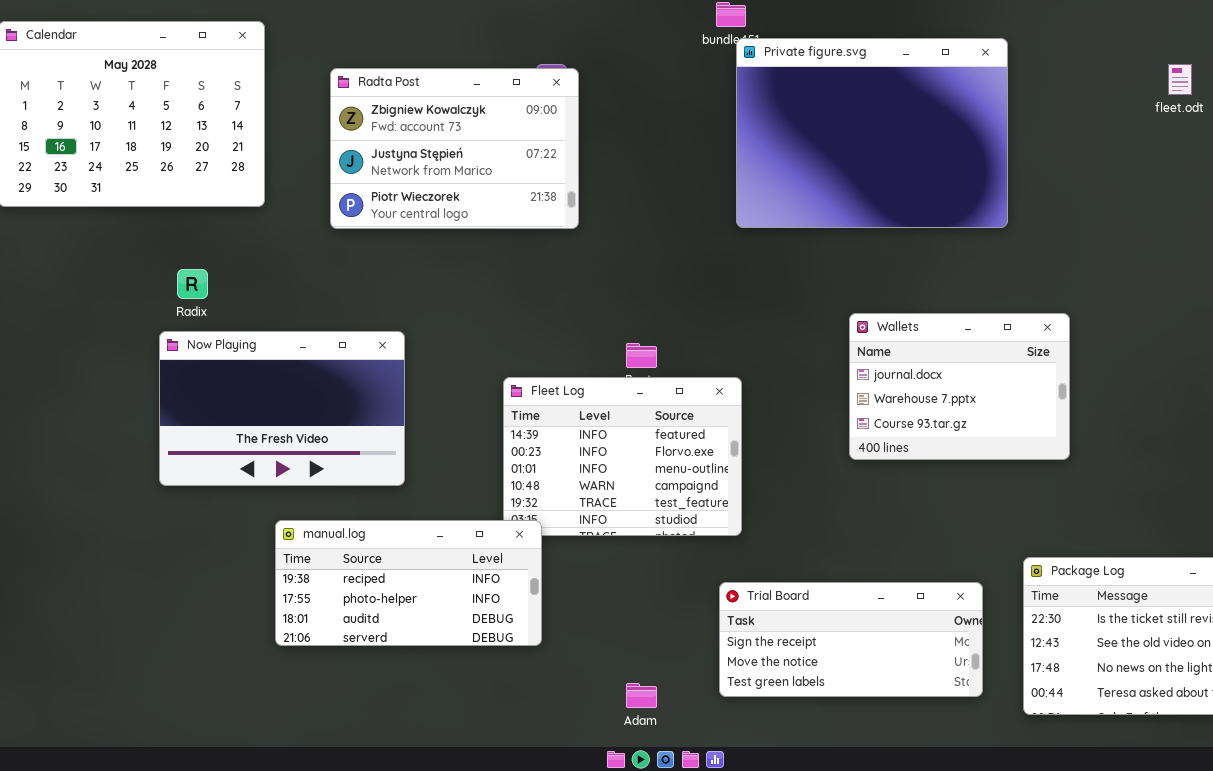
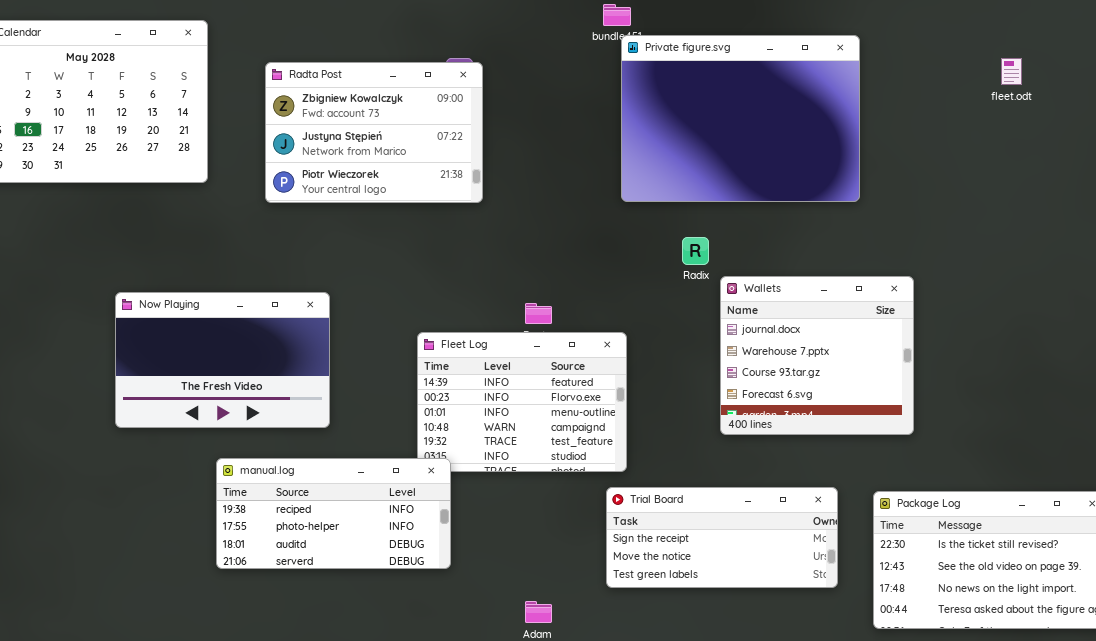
Radix: [177,269,208,299] -> [682,237,709,265], moved
Wallets: [849,313,1070,460] -> [720,276,914,435], resized
Trial Board: [719,582,983,697] -> [606,487,838,588], moved

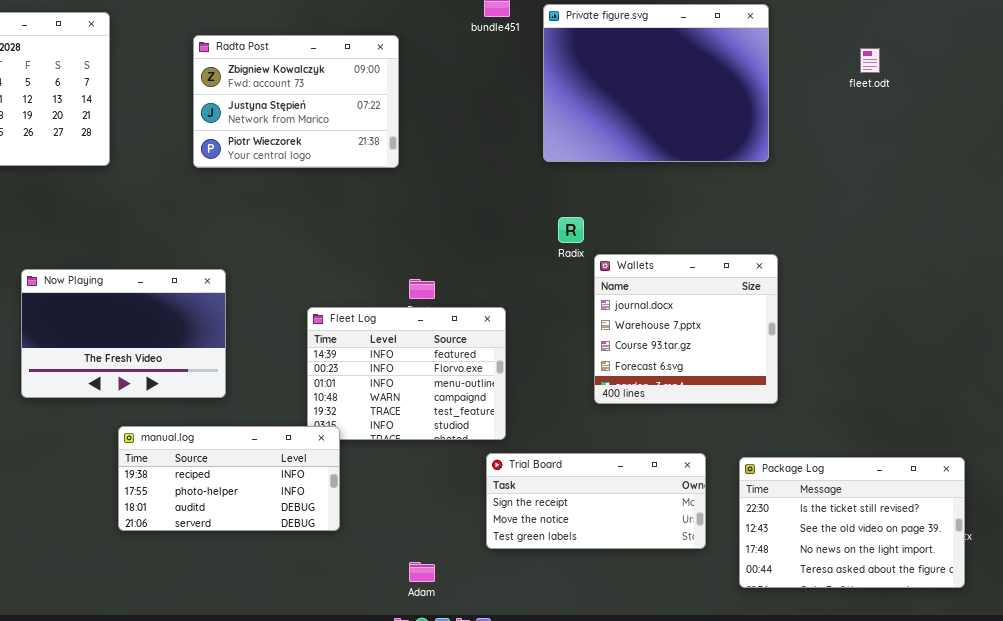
Private figure.svg: [621,35,860,202] -> [543,4,769,162], moved
Radta Post: [265,62,483,203] -> [193,35,399,168], moved

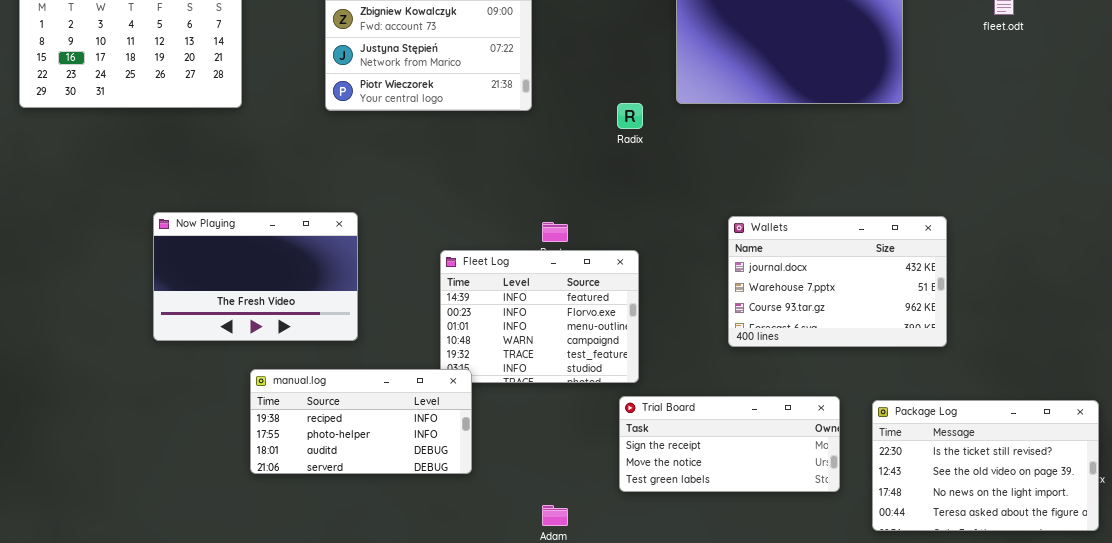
Radix: [558,217,584,243] -> [617,103,643,129], moved
Wallets: [594,254,778,404] -> [728,216,947,347], resized

